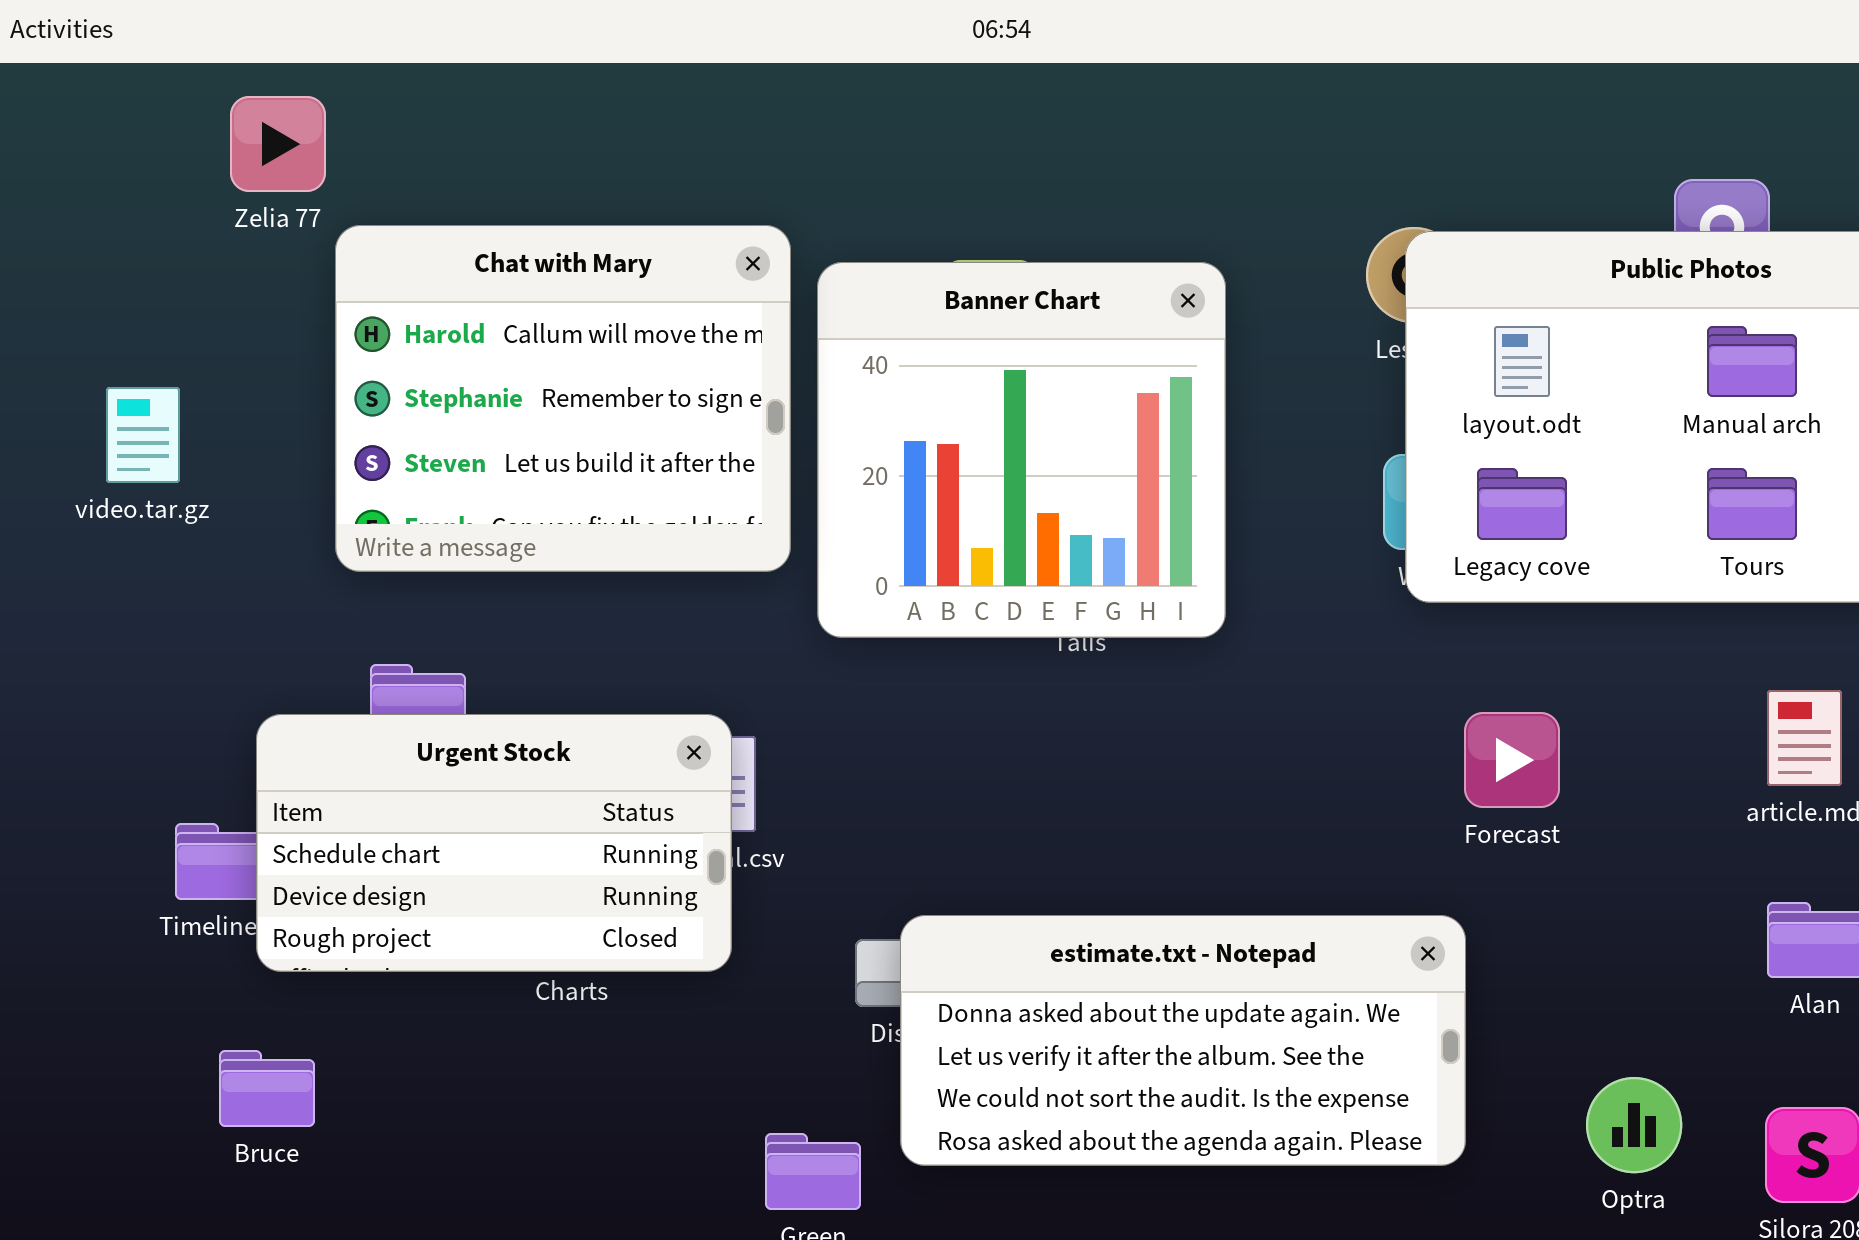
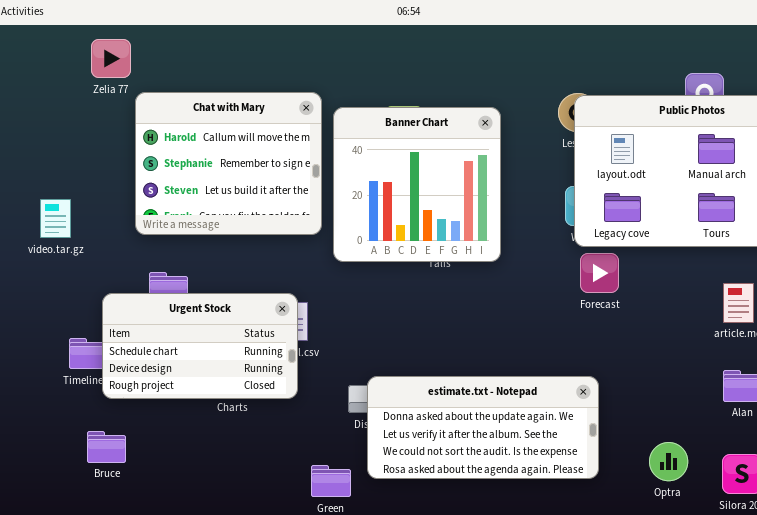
video.tar.gz: [106,387,180,483] -> [40,199,71,238], moved
Forecast: [1464,712,1560,808] -> [580,253,619,293], moved

